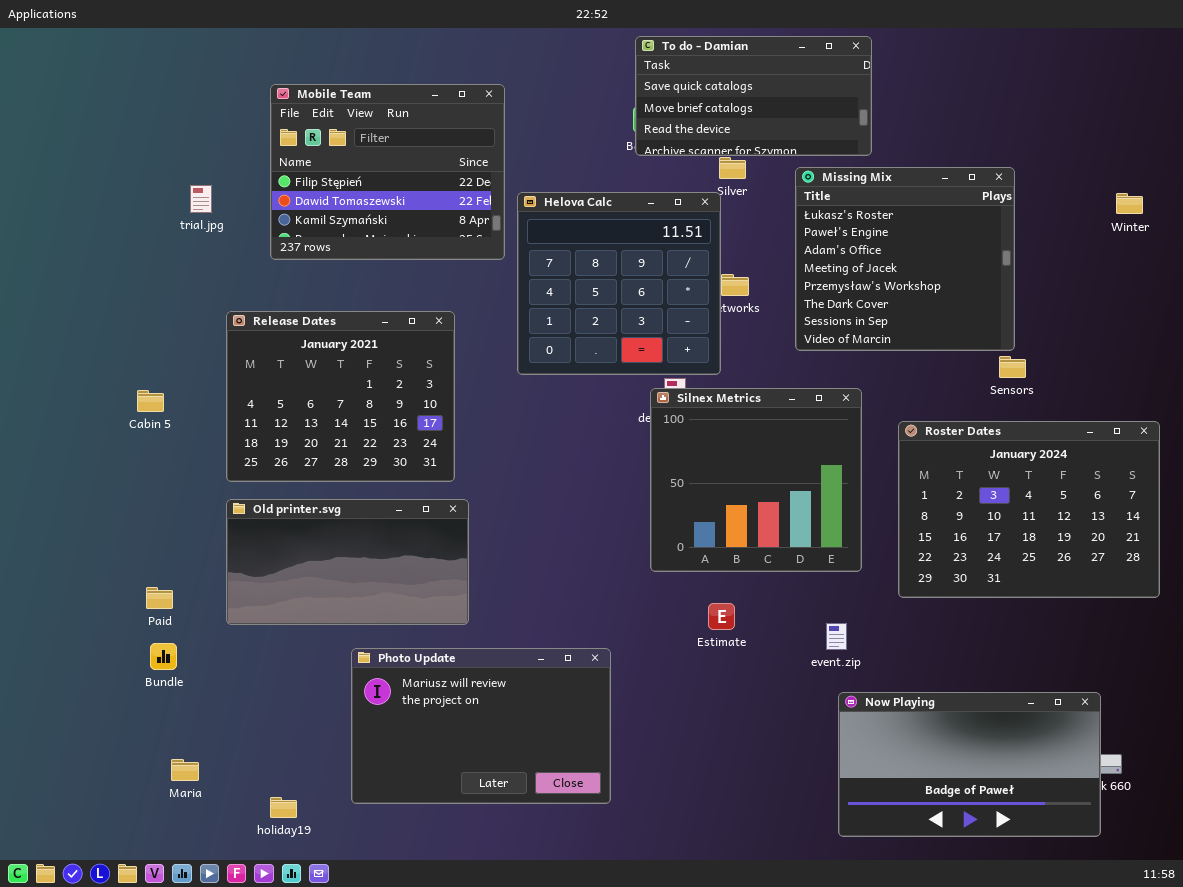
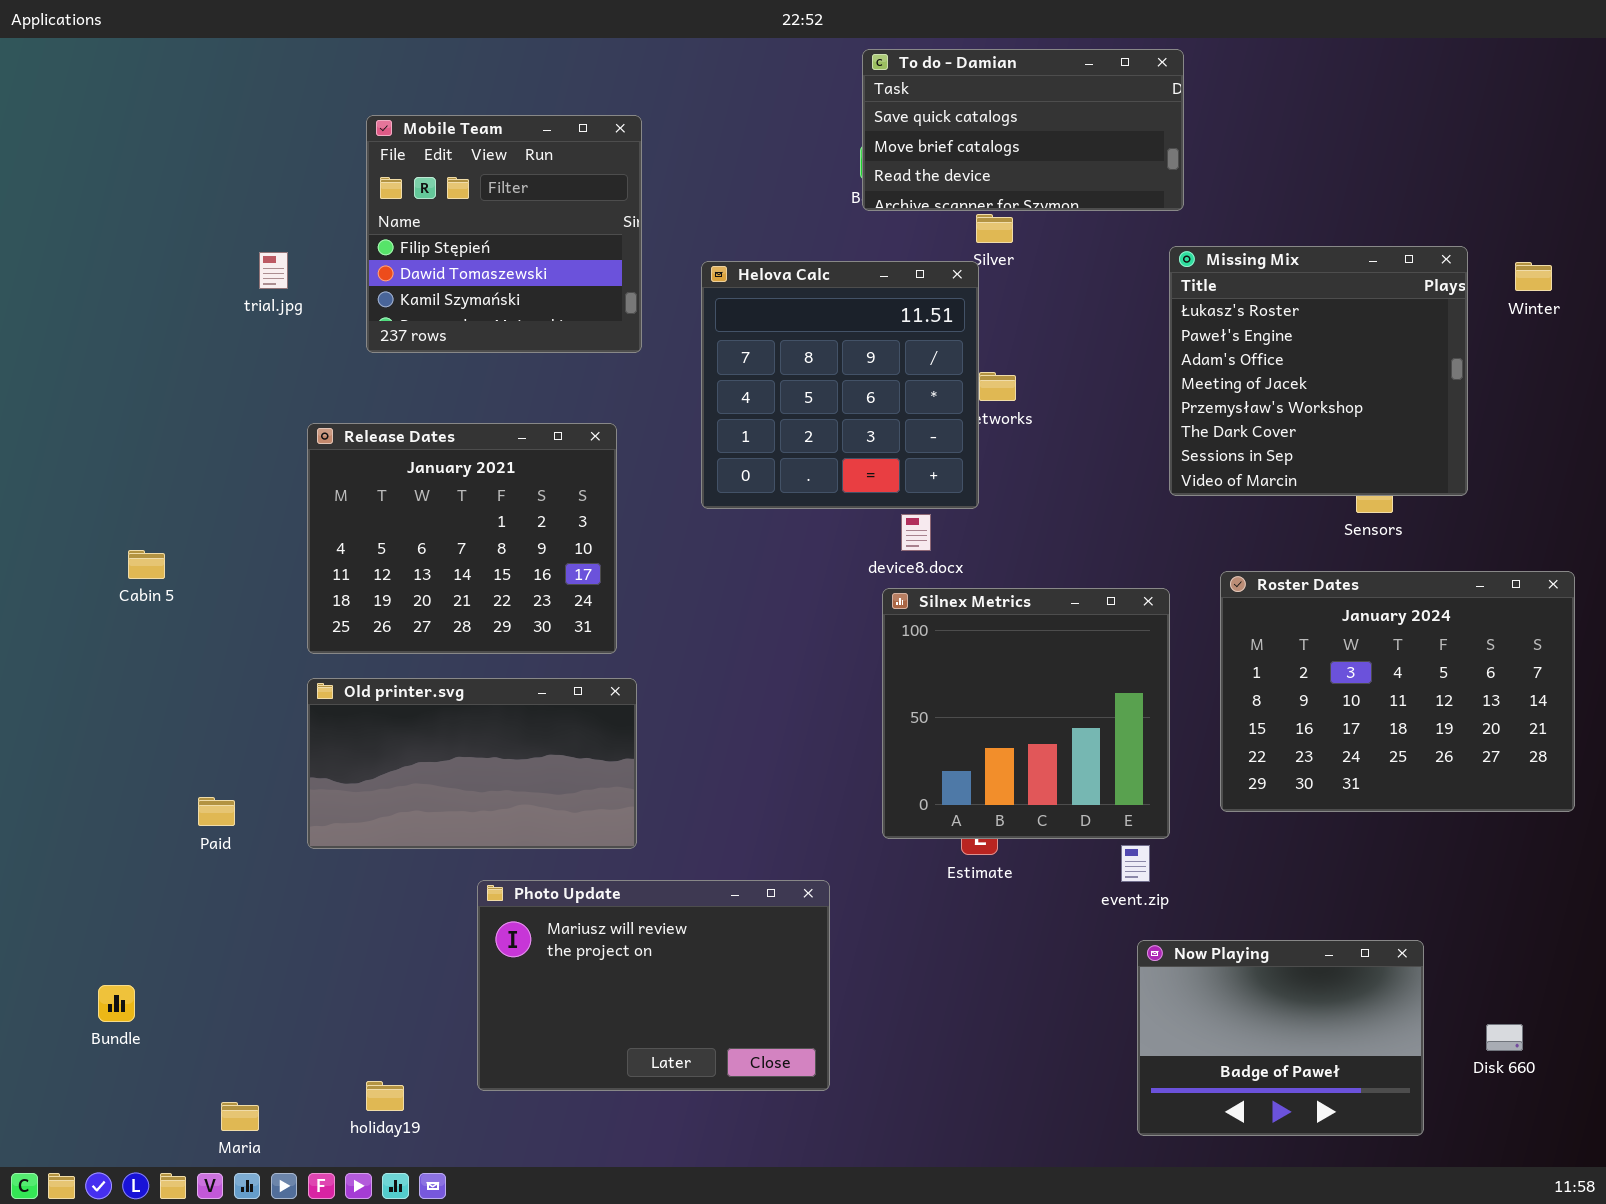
Mobile Team: [270,84,505,260] -> [366,115,642,353], resized
Missing Mix: [795,167,1015,351] -> [1169,246,1468,496], moved
Silnex Metrics: [650,388,862,572] -> [882,588,1170,839], moved
Cabin 5: [137,390,164,412] -> [128,550,165,579], moved
Bundle: [150,643,177,670] -> [98,985,135,1022], moved
Now Playing: [838,692,1101,837] -> [1137,940,1424,1136], resized
Maria: [171,759,199,781] -> [221,1102,259,1131], moved

